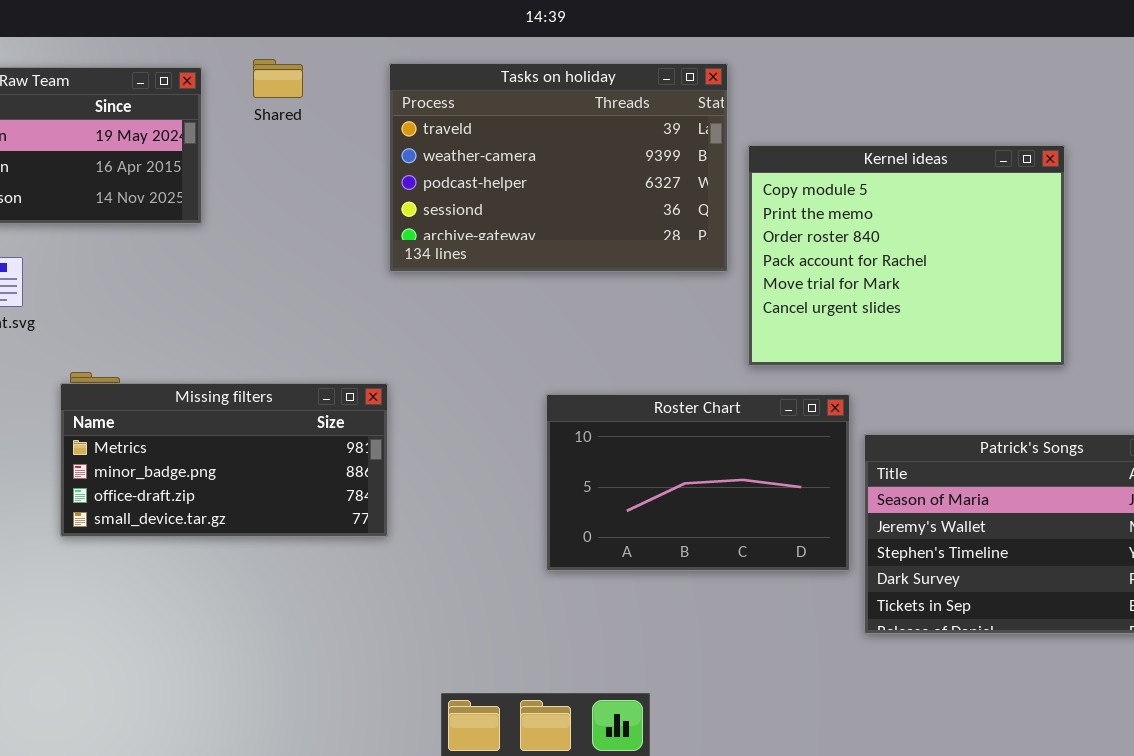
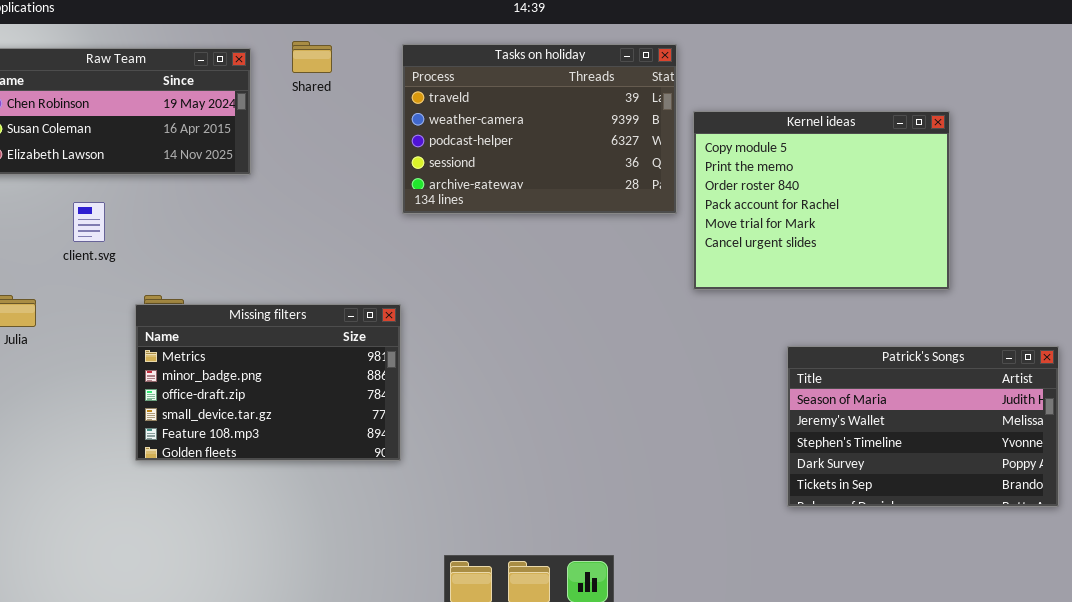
Missing filters: [60,383,388,537] -> [135,304,401,461], resized
Roster Chart: [546,394,850,571] -> none, closed

